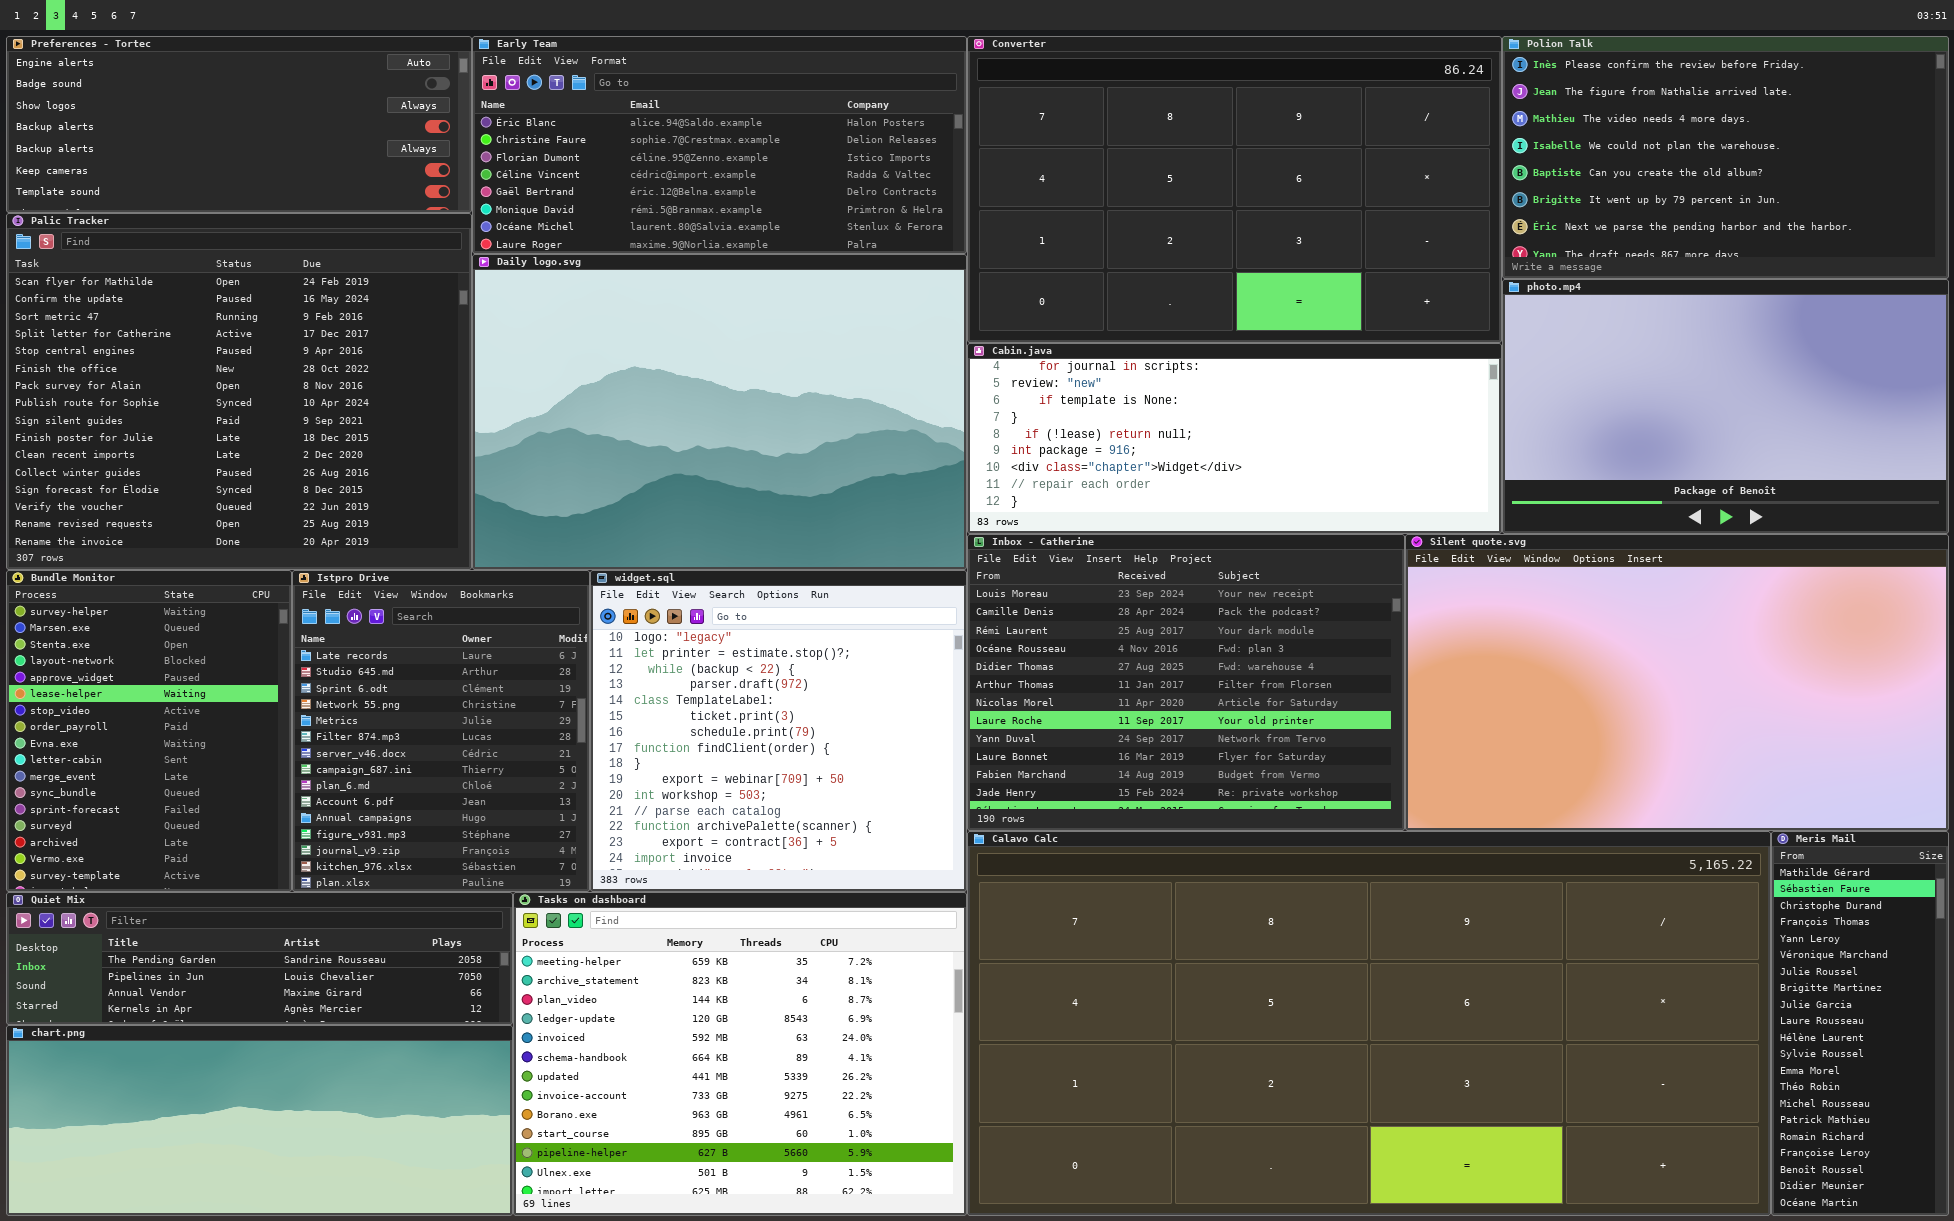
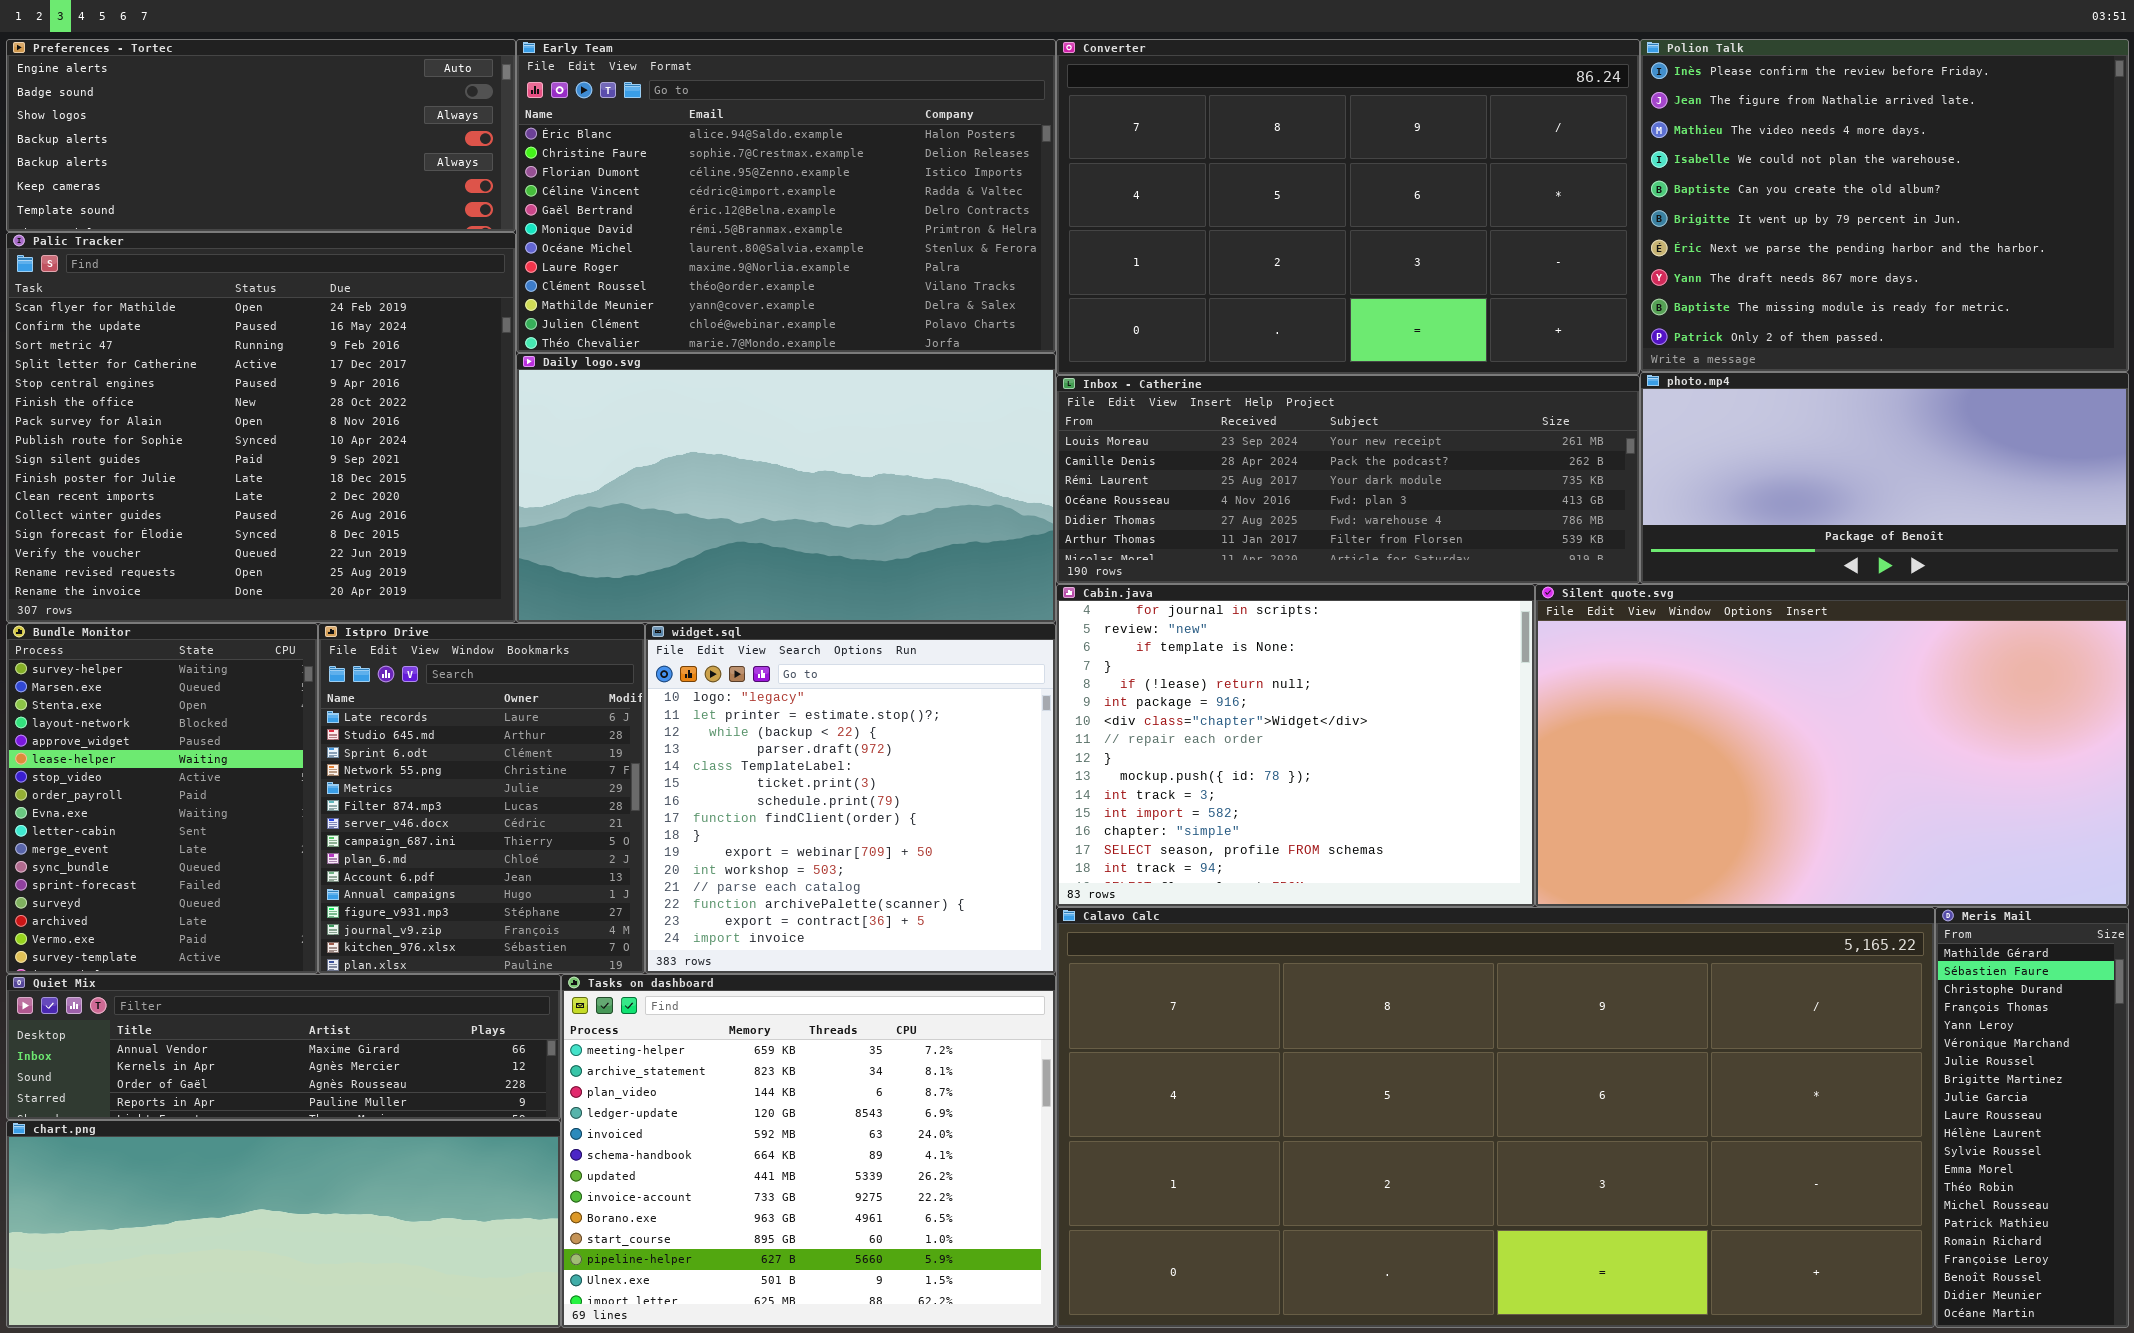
Early Team: [472,36,967,254] -> [516,39,1056,353], resized
Polion Talk: [1502,36,1949,279] -> [1640,39,2129,372], resized
Daily logo.svg: [472,254,967,570] -> [516,353,1056,623], resized
photo.mp4: [1502,279,1949,534] -> [1640,372,2129,584], resized
Cabin.java: [967,343,1502,534] -> [1056,584,1535,907], moved, resized
Inbox - Catherine: [967,534,1405,831] -> [1056,375,1640,584], moved, resized
Quiet Mix: [6,892,513,1025] -> [6,974,561,1120], scrolled down 2 rows

